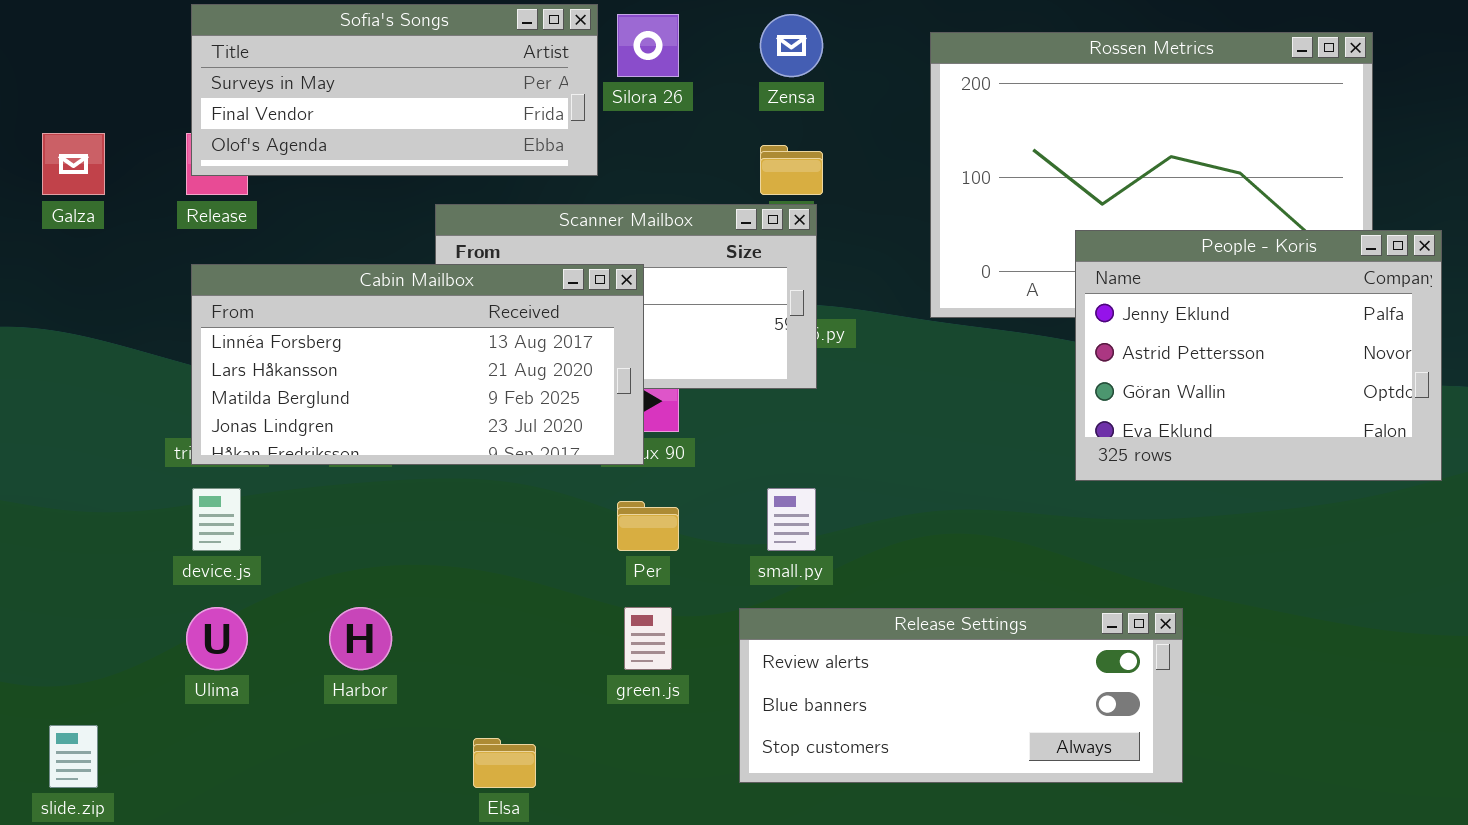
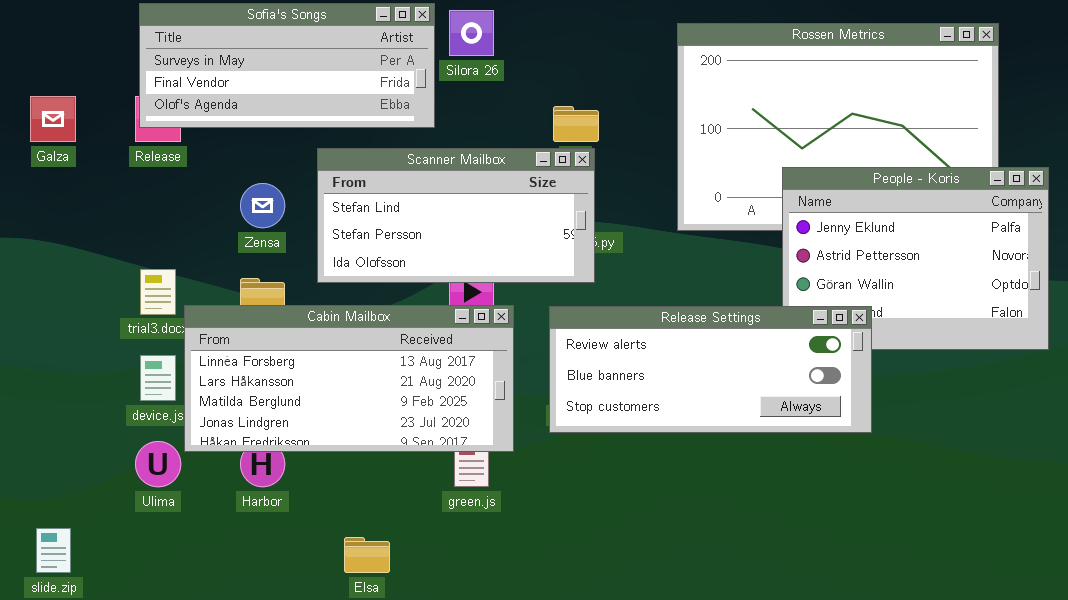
Zensa: [760,14,823,77] -> [240,183,285,228], moved
Cabin Mailbox: [191,264,644,465] -> [184,305,514,452], moved
Release Settings: [739,608,1183,783] -> [549,306,872,433], moved

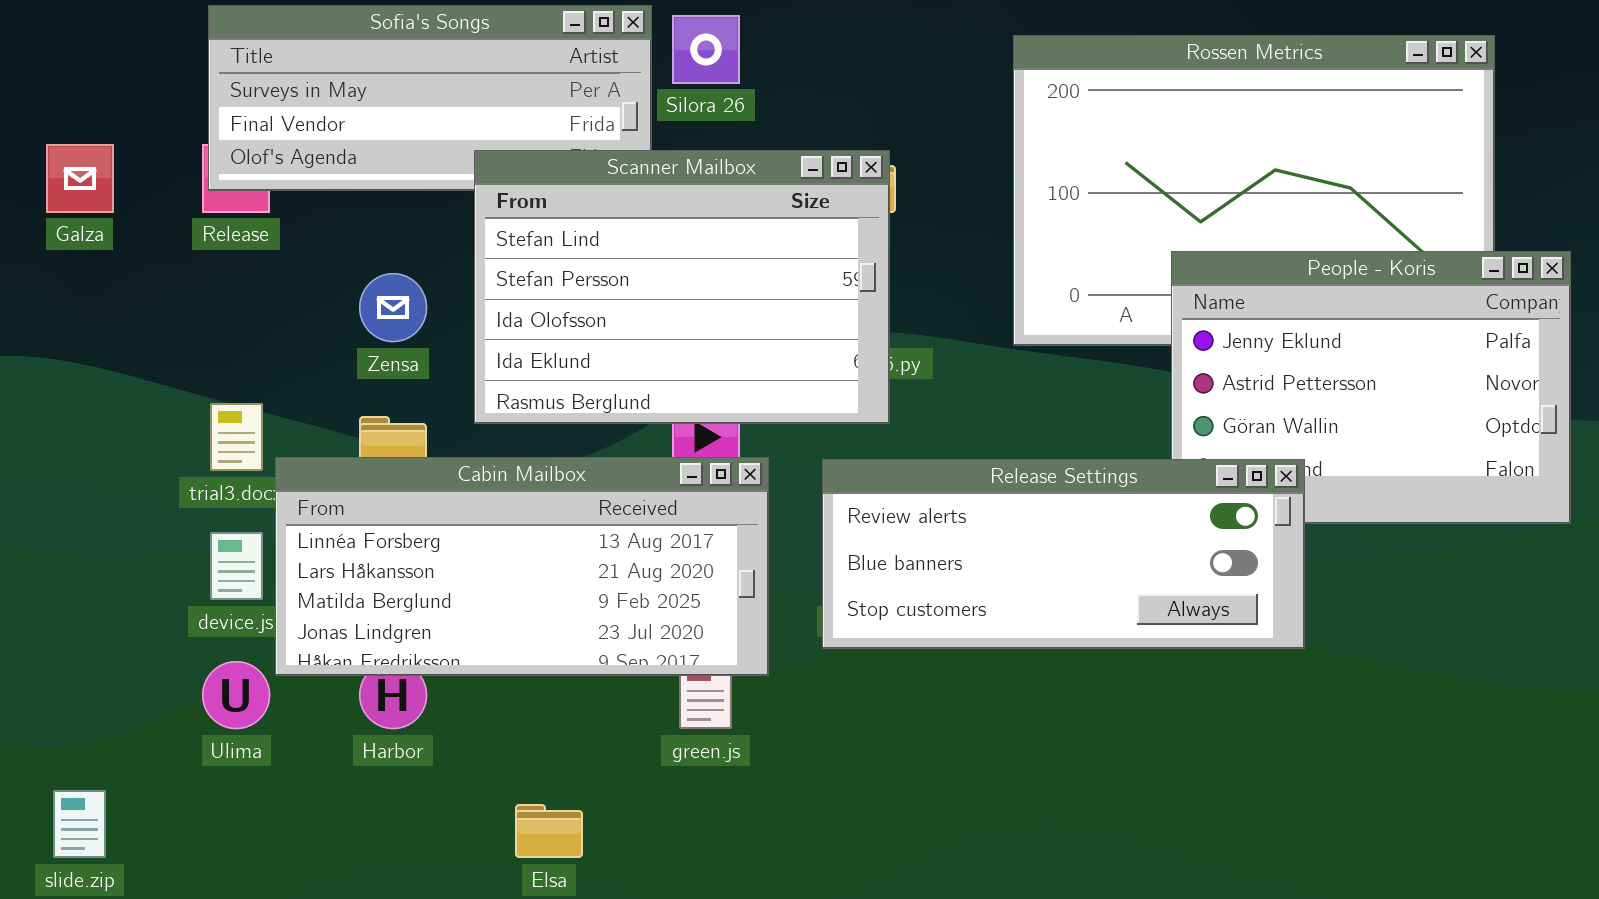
Scanner Mailbox: [317,148,595,283] -> [474,150,890,424], resized

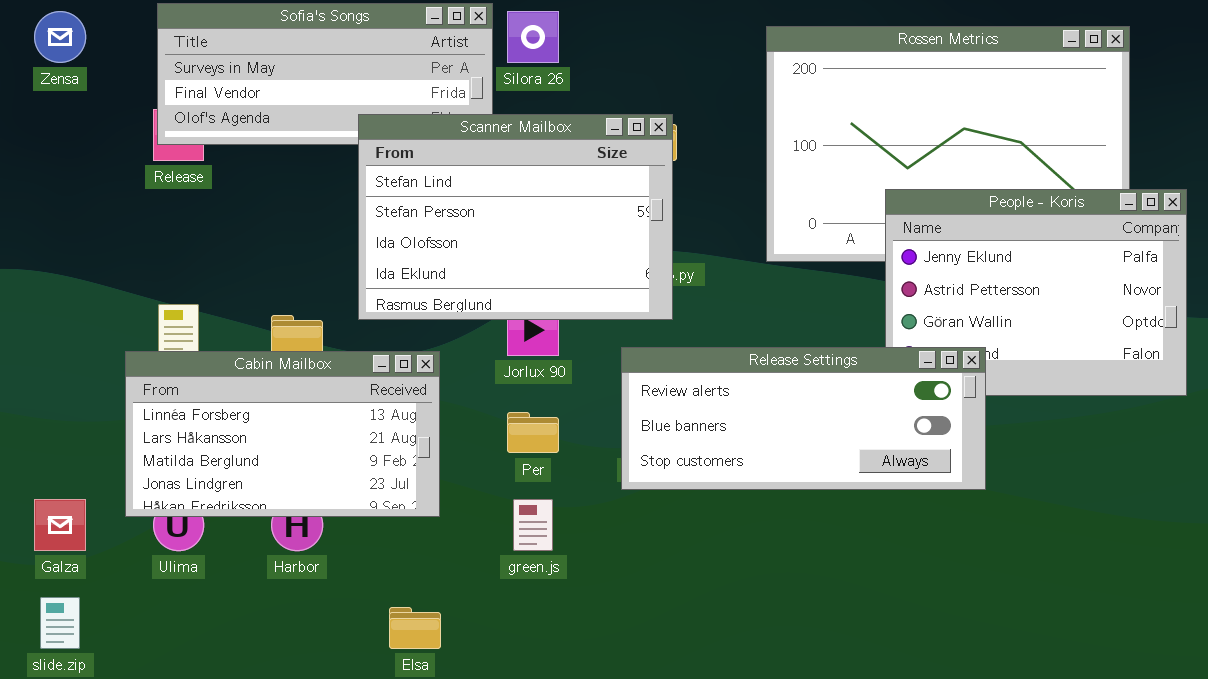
Galza: [46,144,114,213] -> [34,499,86,551], moved
Zensa: [359,273,427,342] -> [34,11,86,63], moved
Cabin Mailbox: [275,457,769,676] -> [125,351,440,517], moved, resized

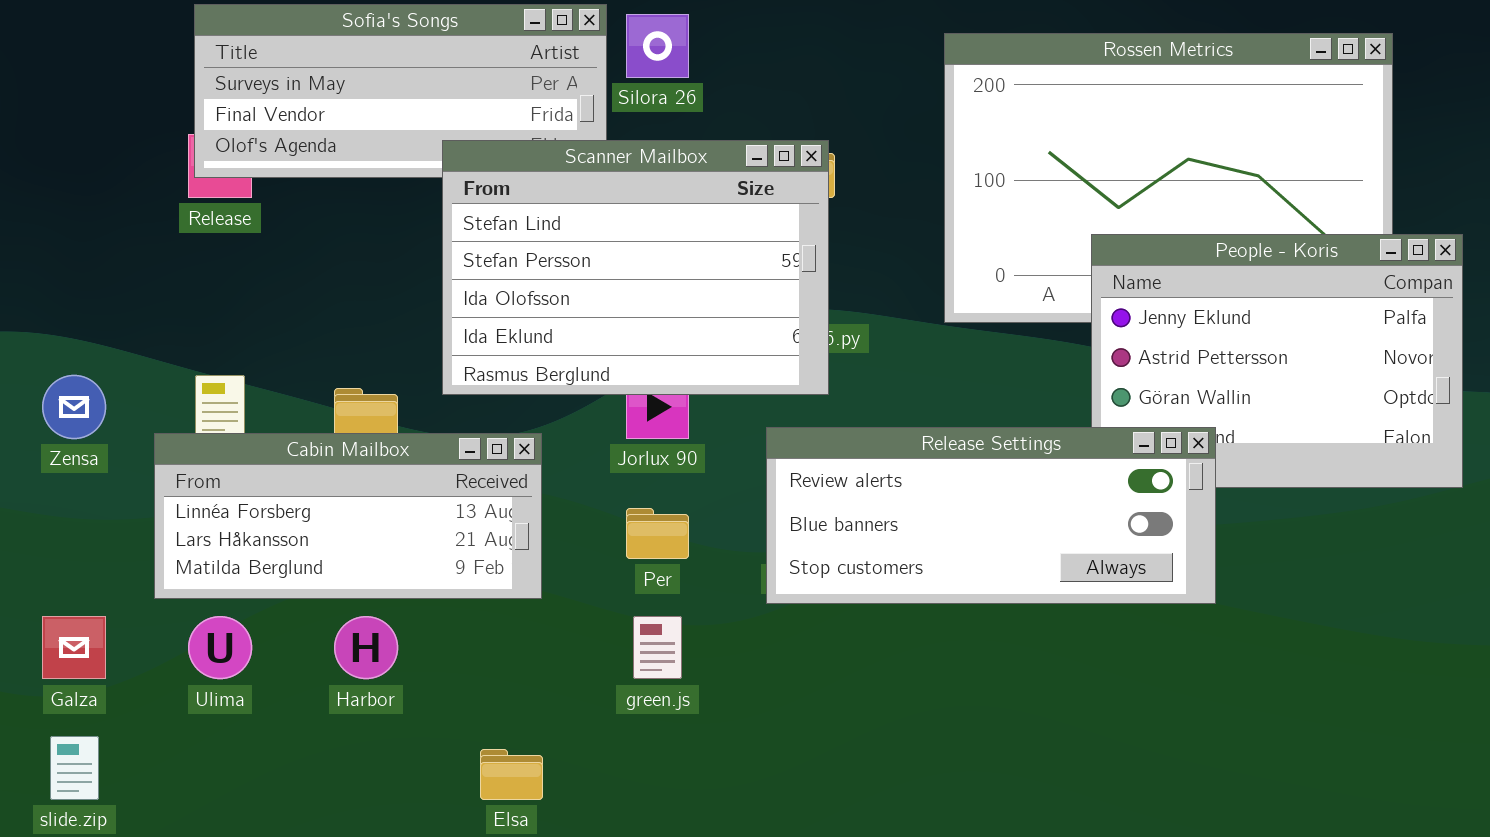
Zensa: [34,11,86,63] -> [42,375,106,439], moved
Cabin Mailbox: [125,351,440,517] -> [154,433,542,599], resized

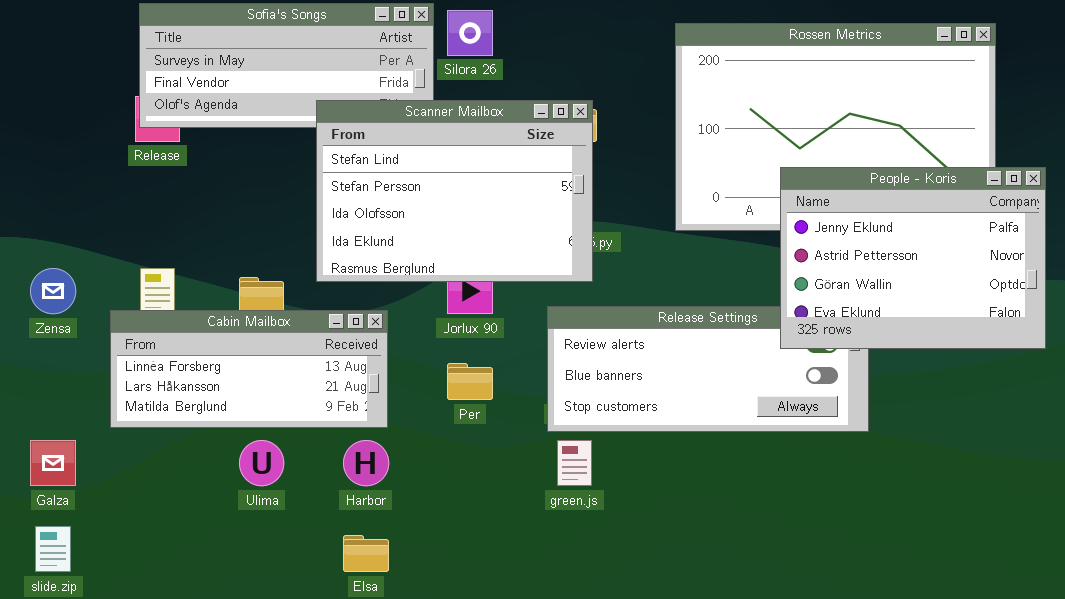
People - Koris: [1091,234,1463,488] -> [780,167,1046,349], raised
Ulima: [188,616,252,679] -> [239,440,284,486], moved
Harbor: [334,616,398,679] -> [343,440,389,486], moved
green.js: [633,616,682,679] -> [557,440,592,486], moved

